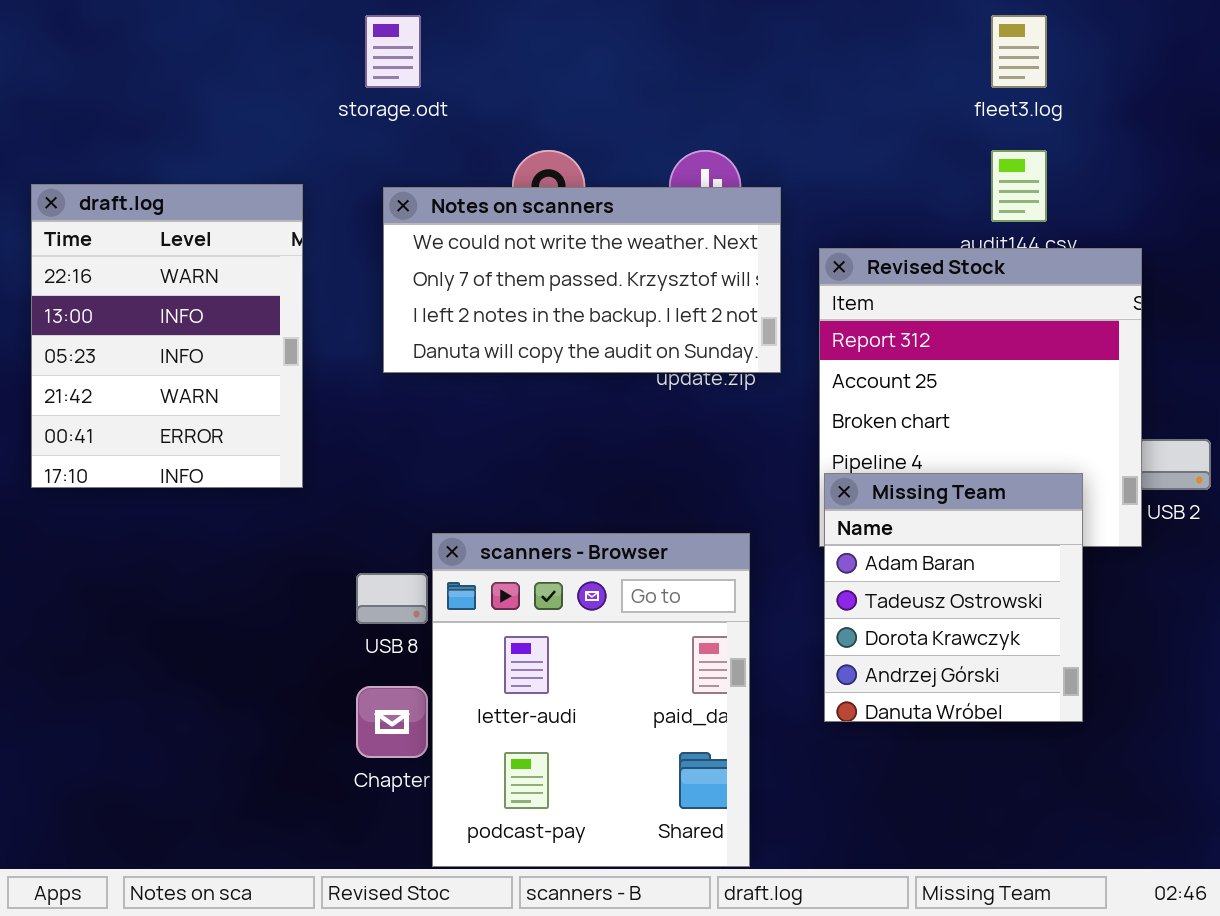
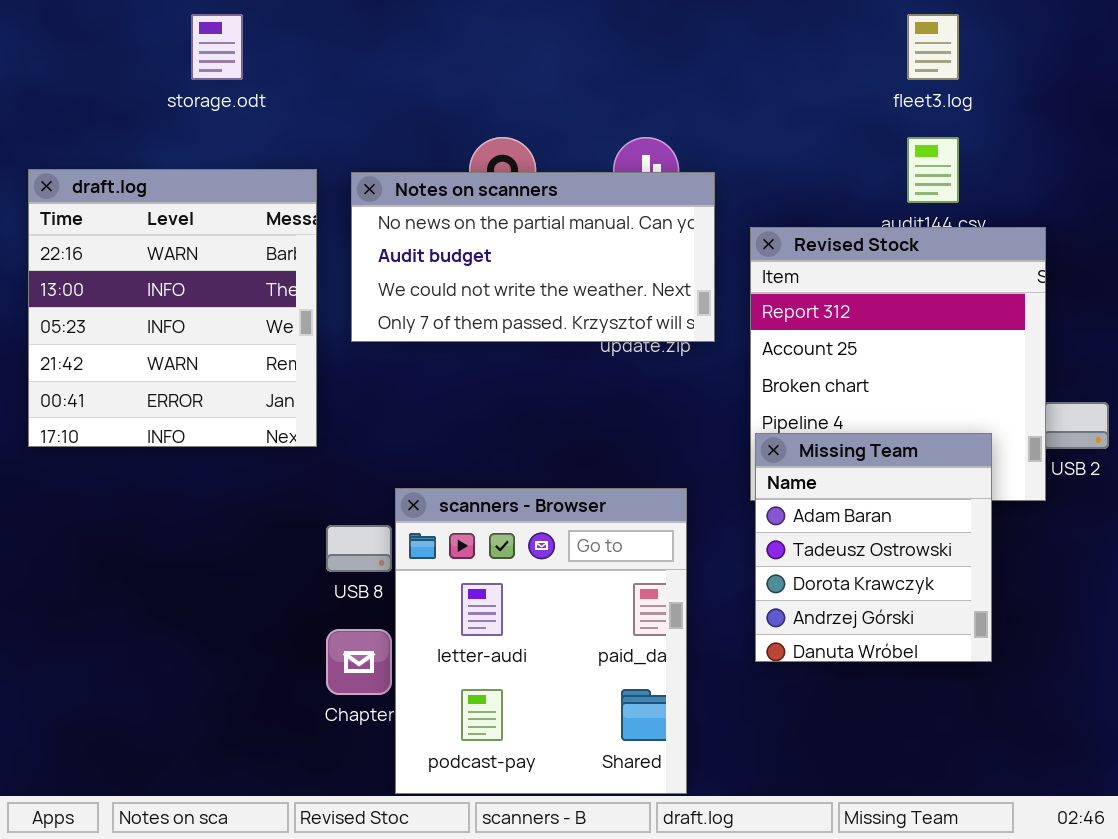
storage.odt: [365,15,421,88] -> [191,14,243,80], moved
draft.log: [31,184,303,488] -> [28,169,317,447], resized
Notes on scanners: [383,187,781,373] -> [351,172,715,342], scrolled up 2 rows

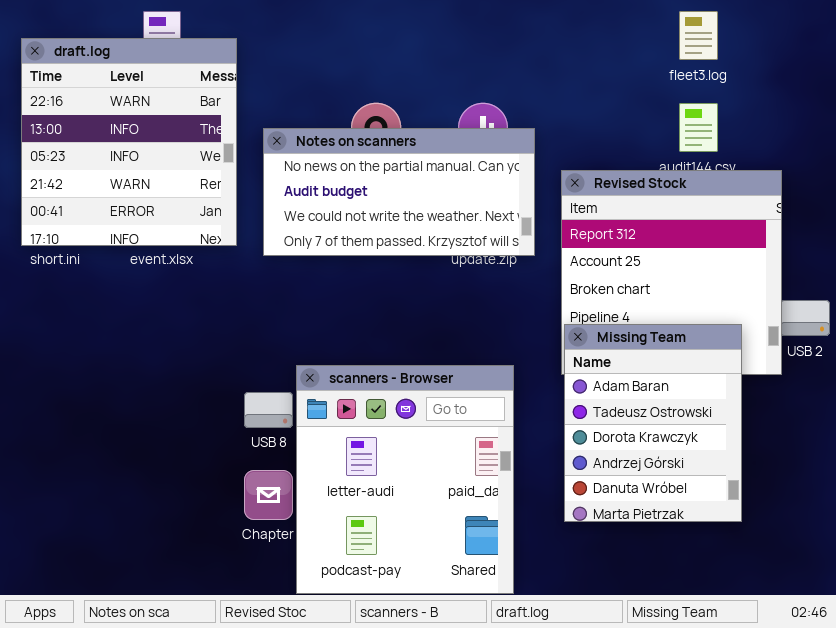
draft.log: [28,169,317,447] -> [21,38,237,246], moved
Missing Team: [755,433,992,662] -> [564,324,742,522], resized

